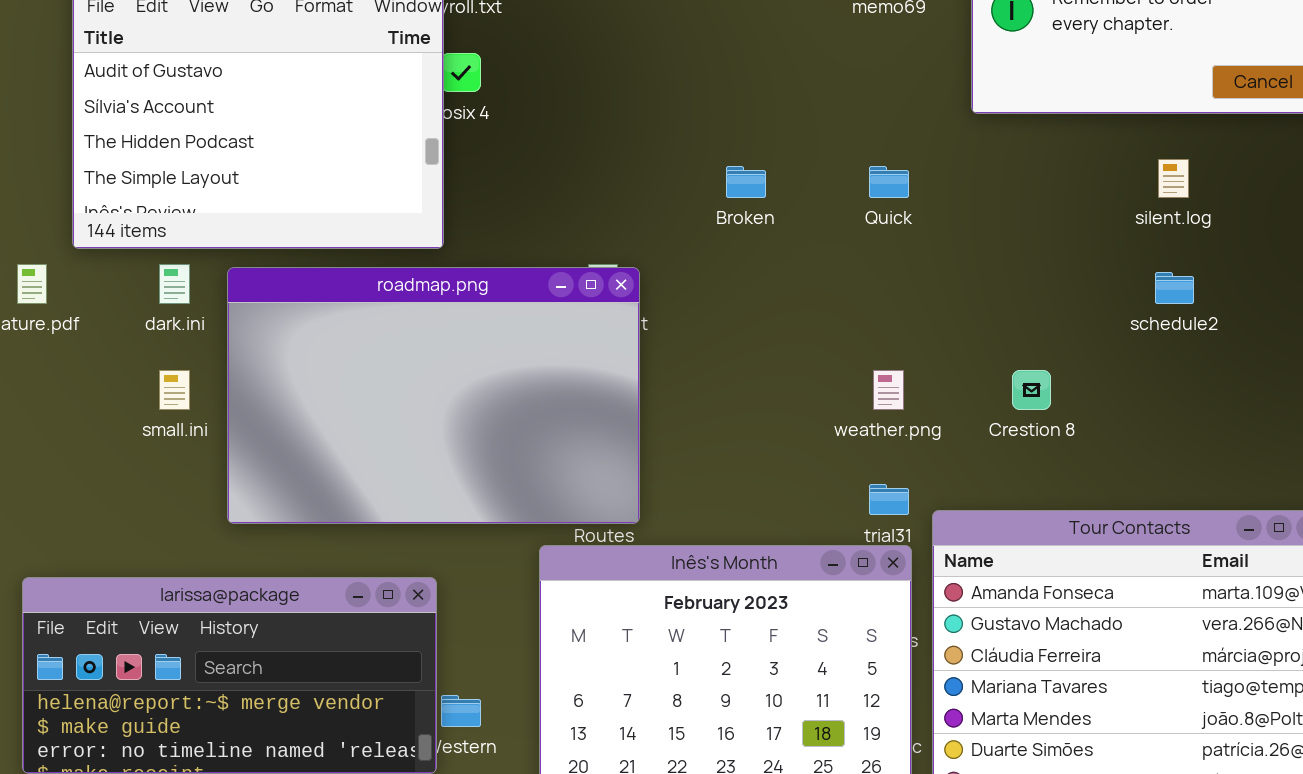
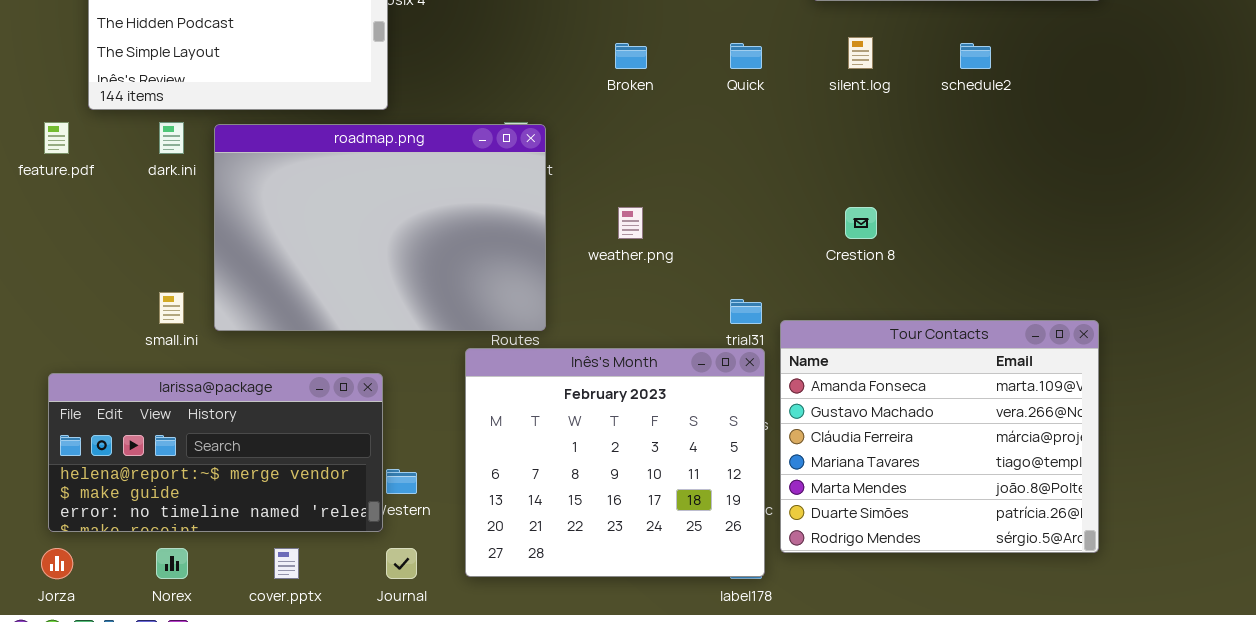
silent.log: [1158,159,1189,198] -> [848,37,873,69], moved
schedule2: [1155,272,1194,304] -> [960,43,991,69], moved
small.ini: [159,370,190,410] -> [159,292,184,324], moved
weather.png: [873,370,904,410] -> [618,207,643,239], moved

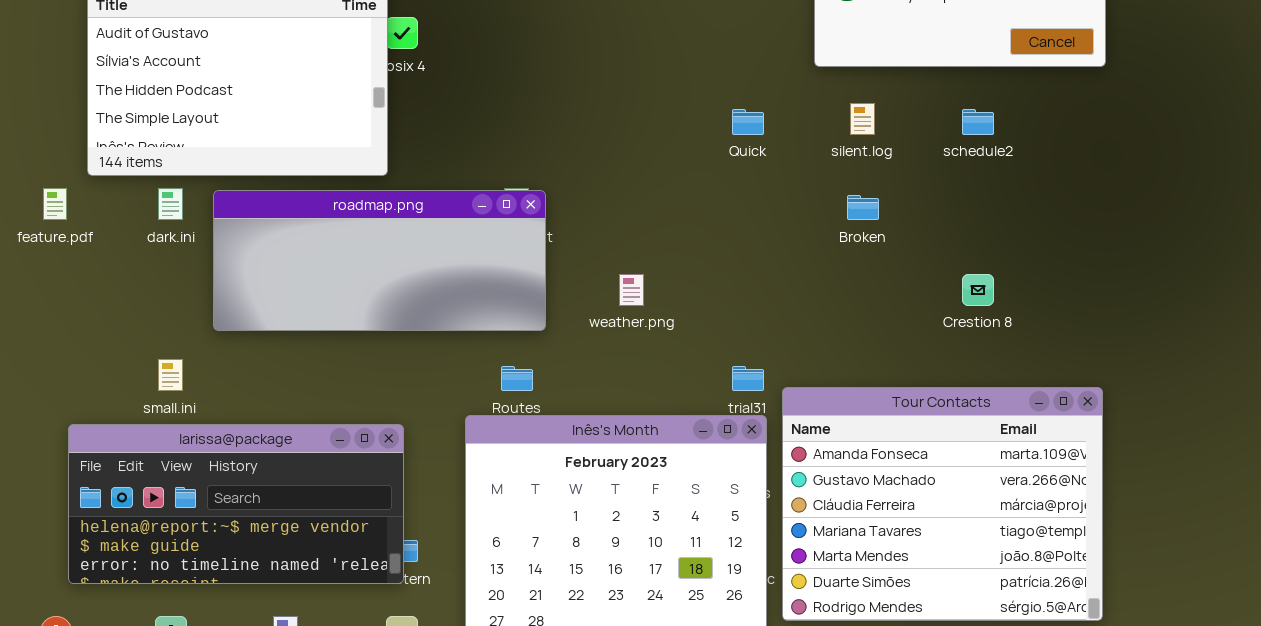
Broken: [615,43,647,69] -> [847,195,879,220], moved
roadmap.png: [214,124,546,331] -> [213,190,546,331], resized
Crestion 8: [845,207,877,239] -> [962,274,994,306], moved
larissa@package: [48,373,383,532] -> [68,424,404,584], moved

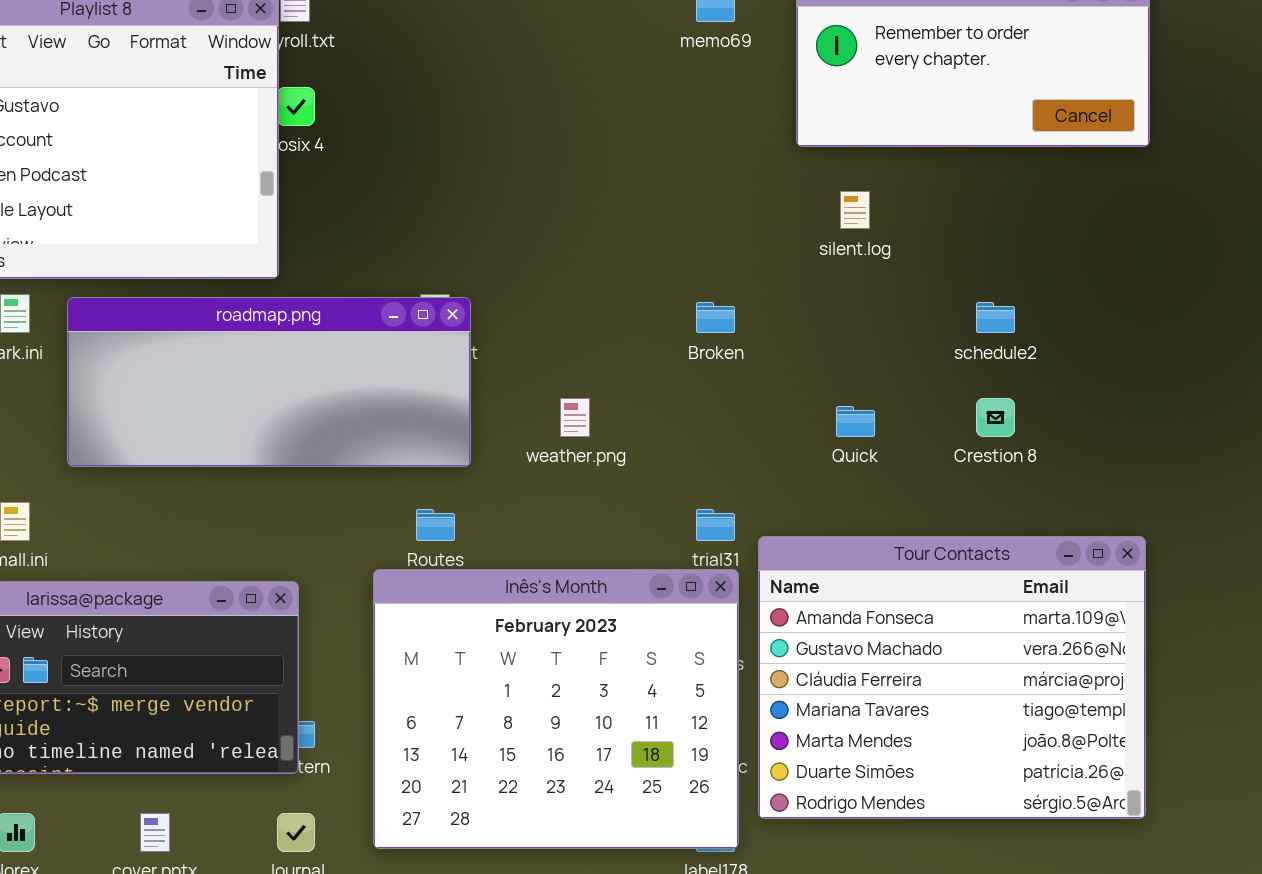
Quick: [732,109,764,135] -> [836,406,875,437], moved
schedule2: [962,109,994,135] -> [976,302,1015,333], moved
Broken: [847,195,879,220] -> [696,302,735,333], moved

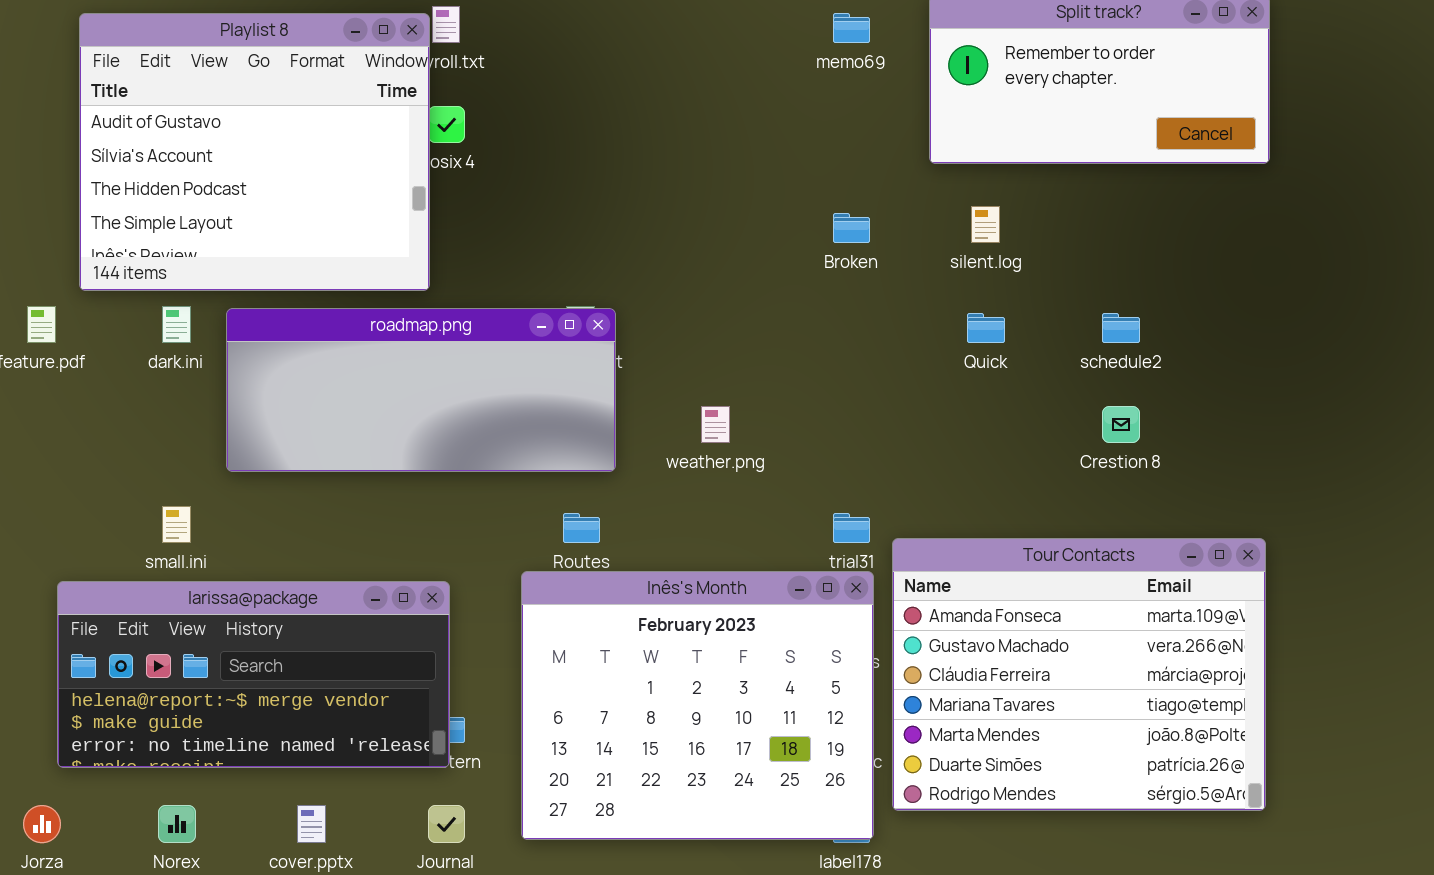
Broken: [696,302,735,333] -> [833,213,870,243], moved
Quick: [836,406,875,437] -> [967,313,1005,343], moved

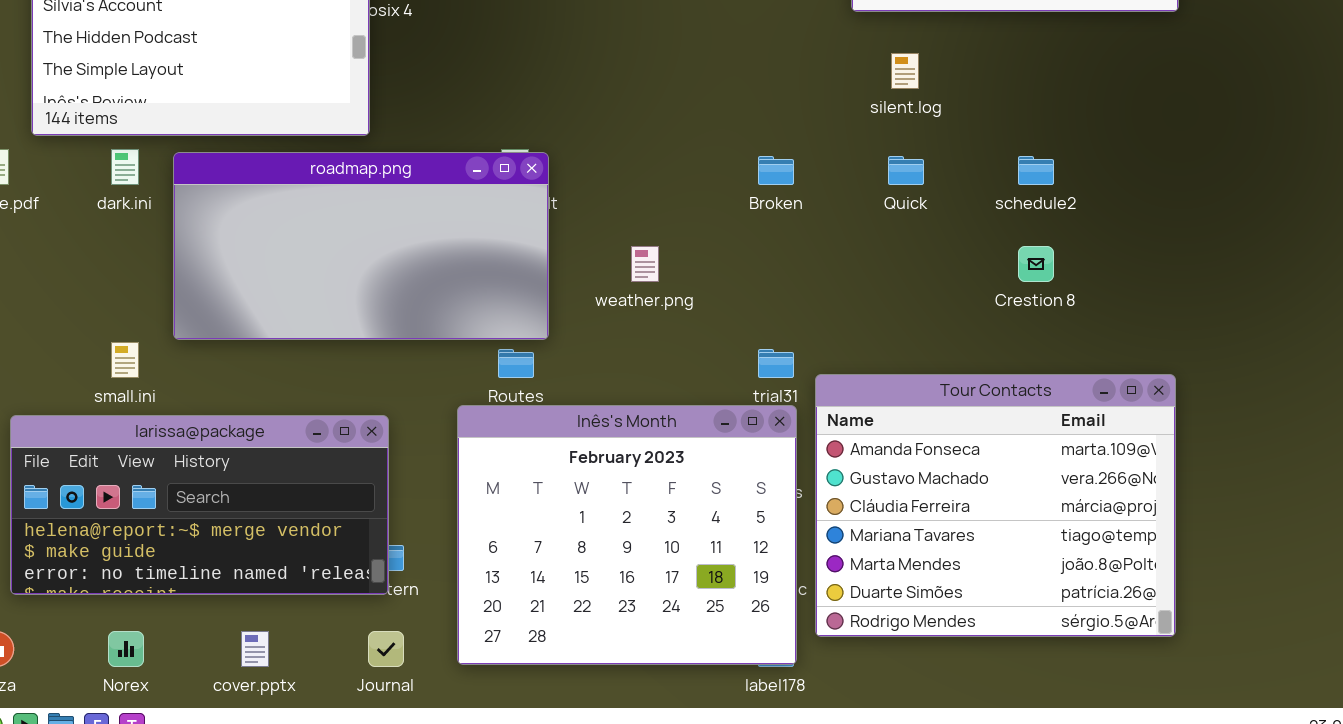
Broken: [833,213,870,243] -> [758,156,794,185], moved
roadmap.png: [226,308,616,472] -> [173,152,549,340], resized

